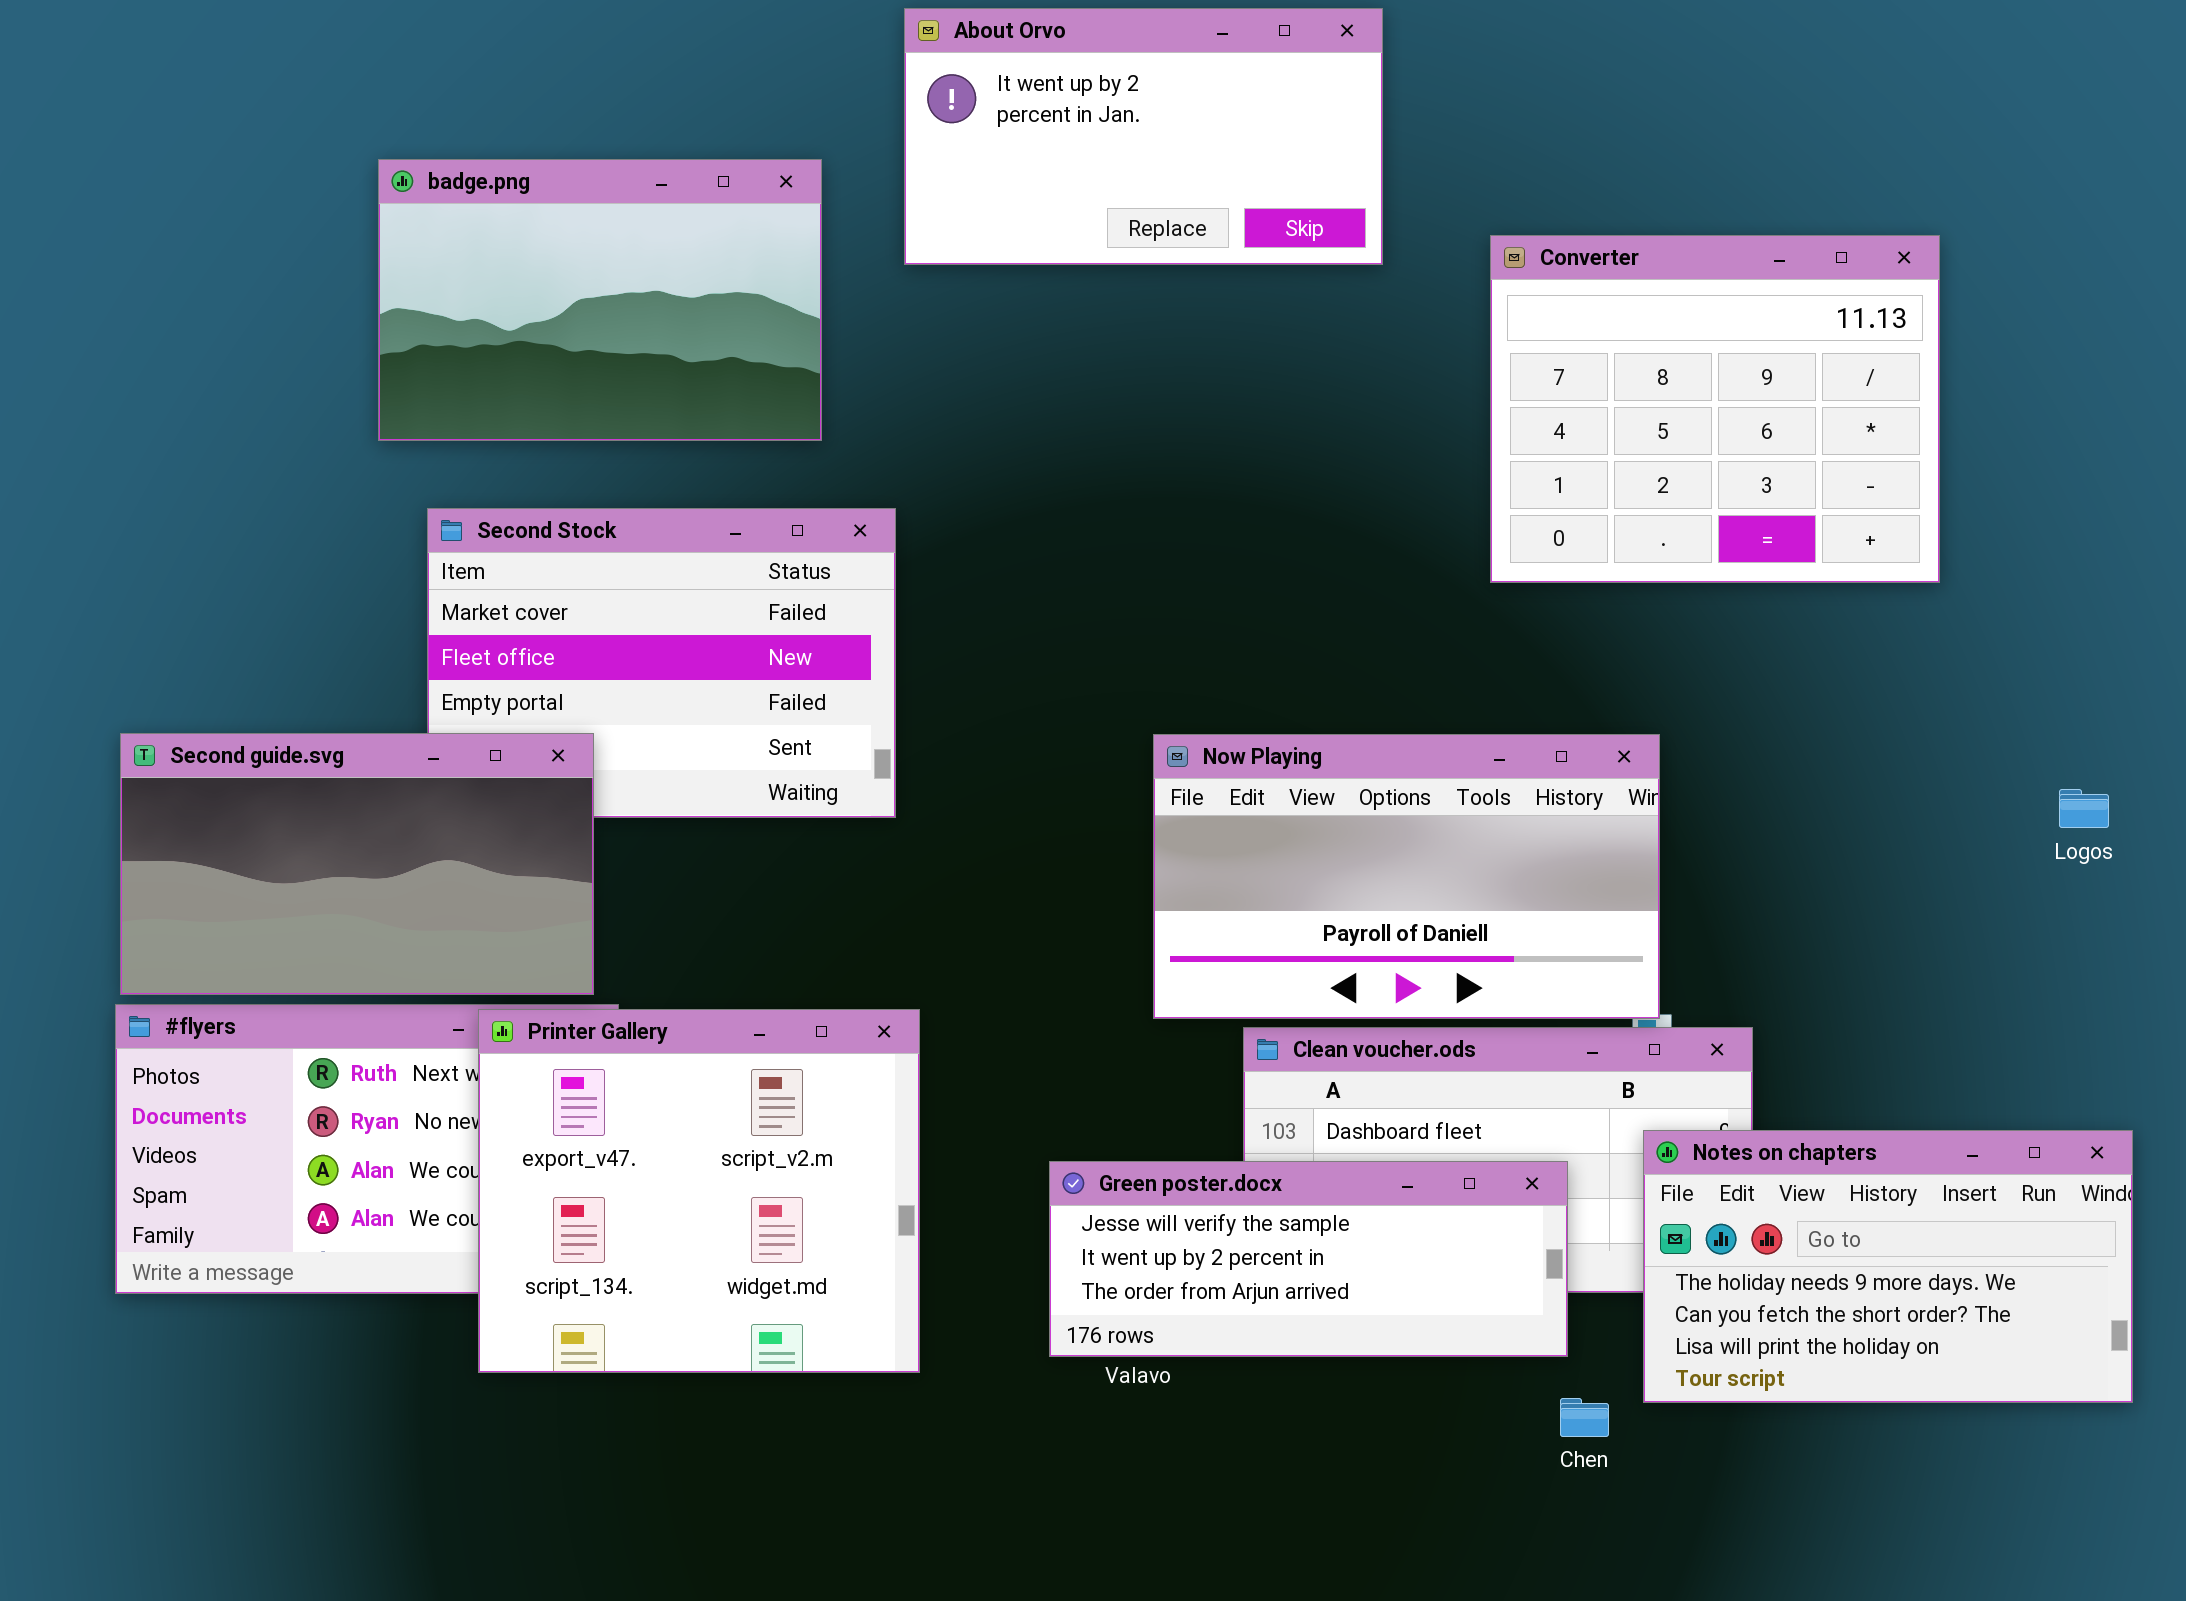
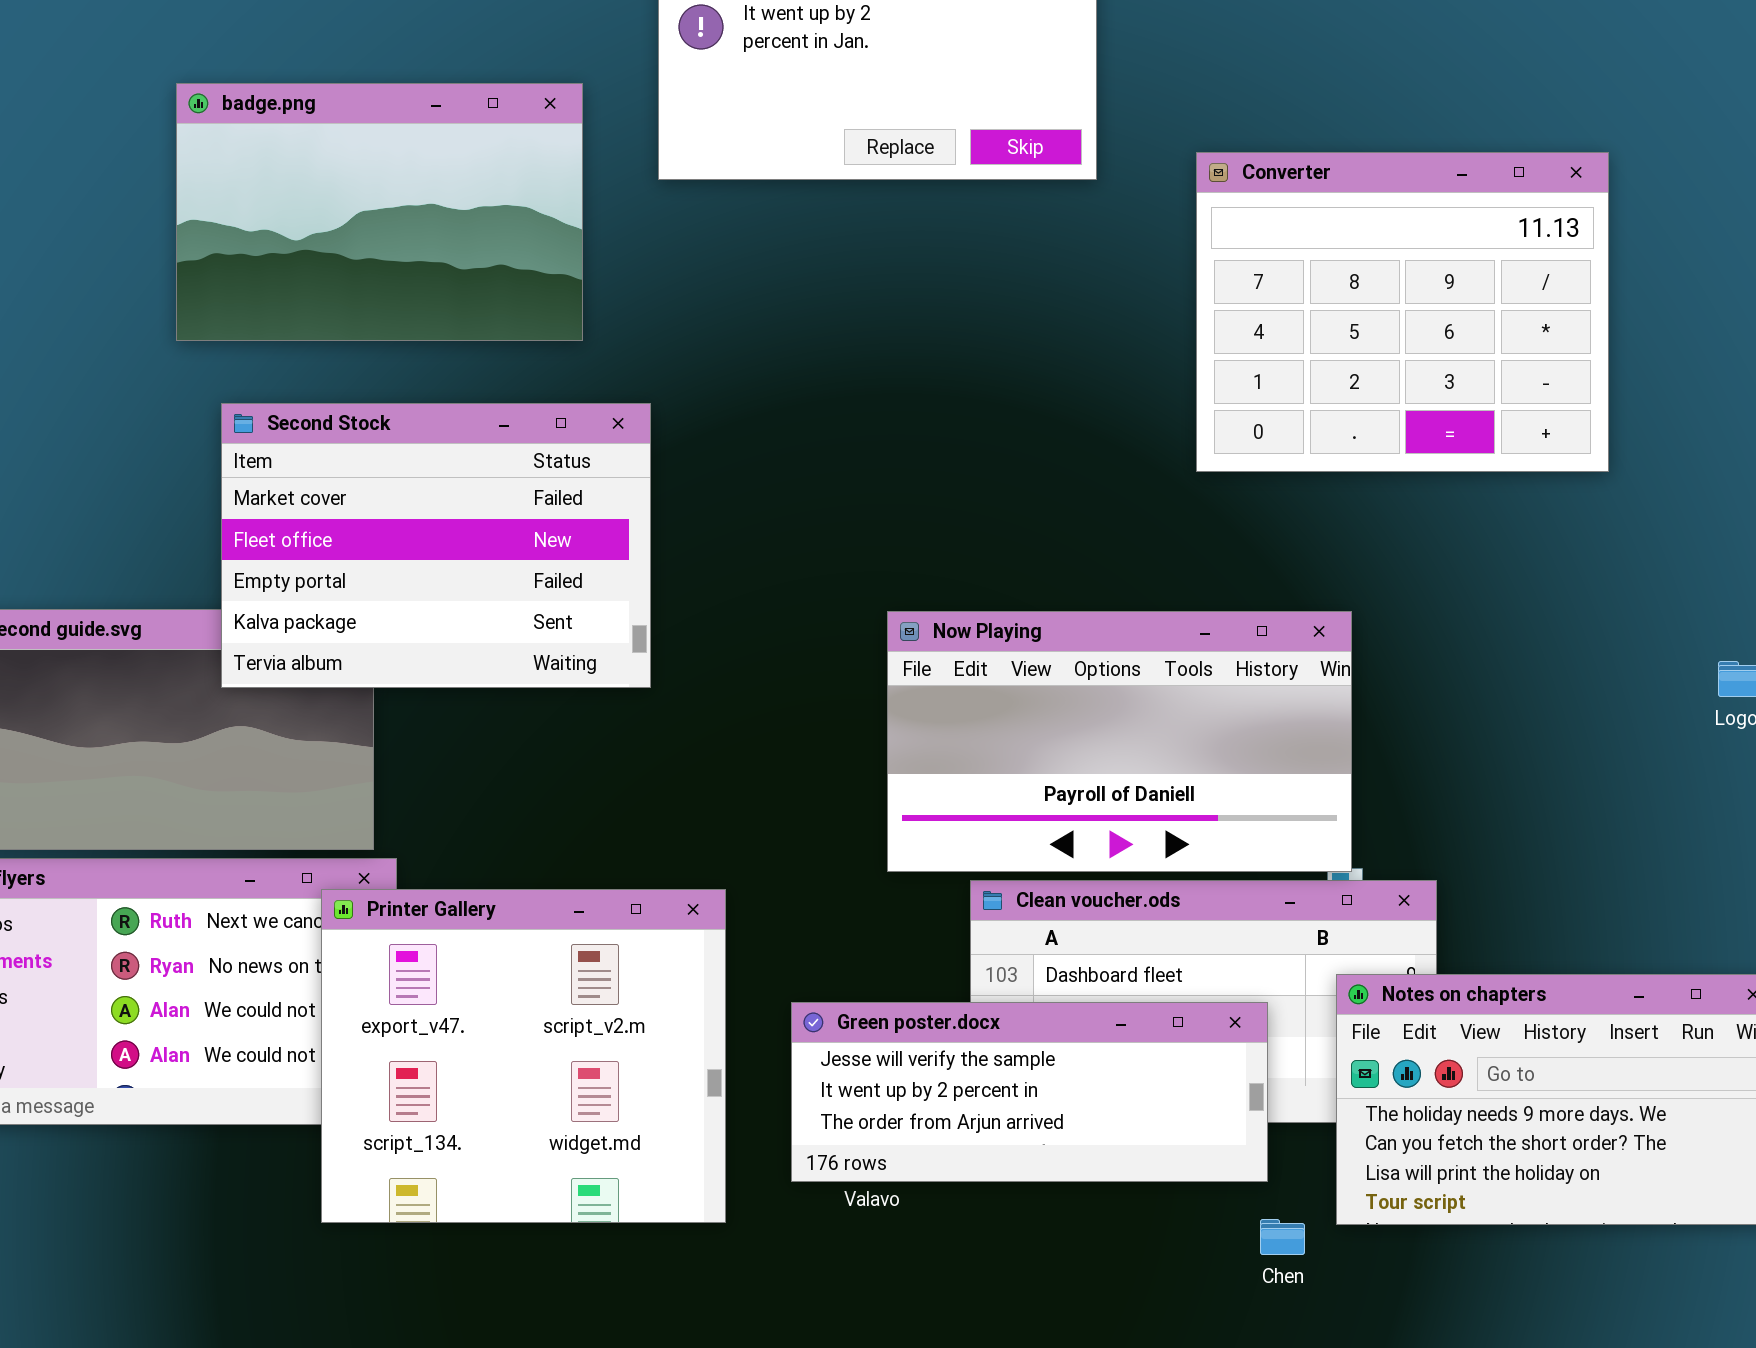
Second Stock: [427,508,896,818] -> [221,403,651,688], raised
Printer Gallery: [478,1009,920,1373] -> [321,889,726,1223], moved

